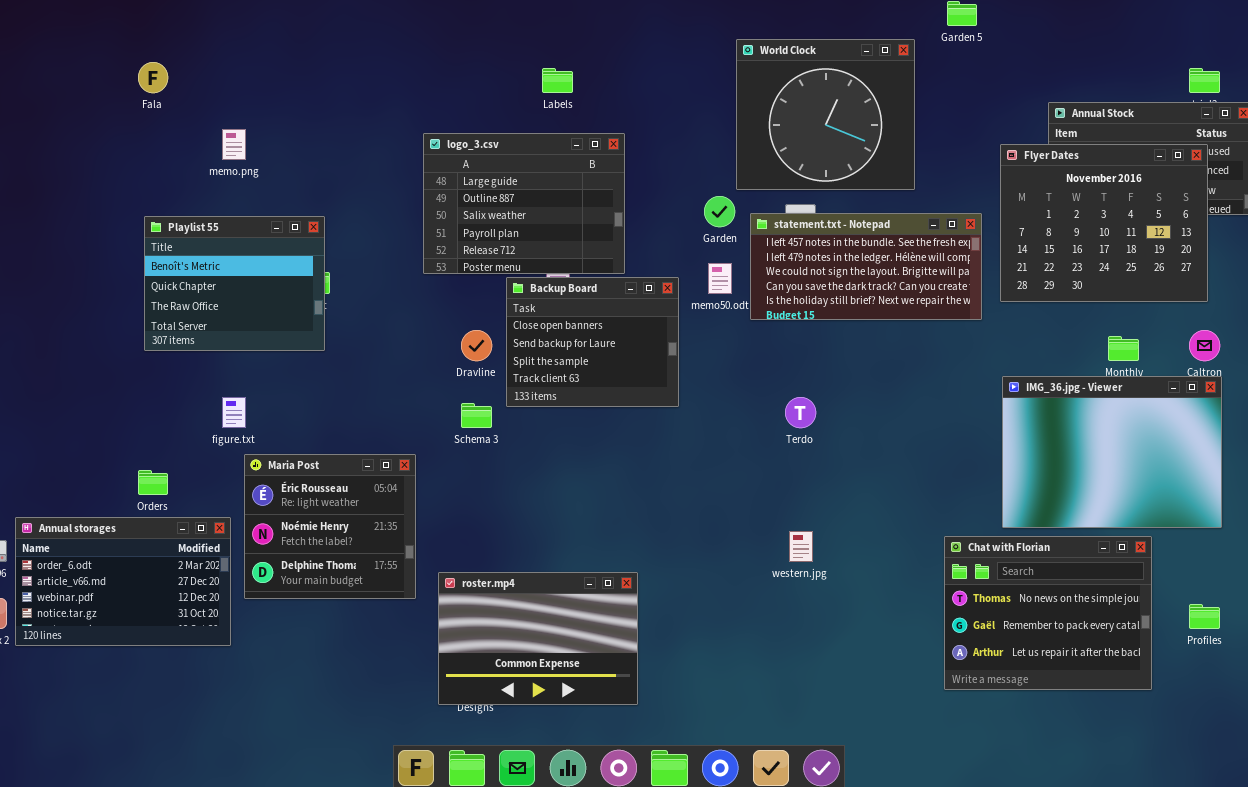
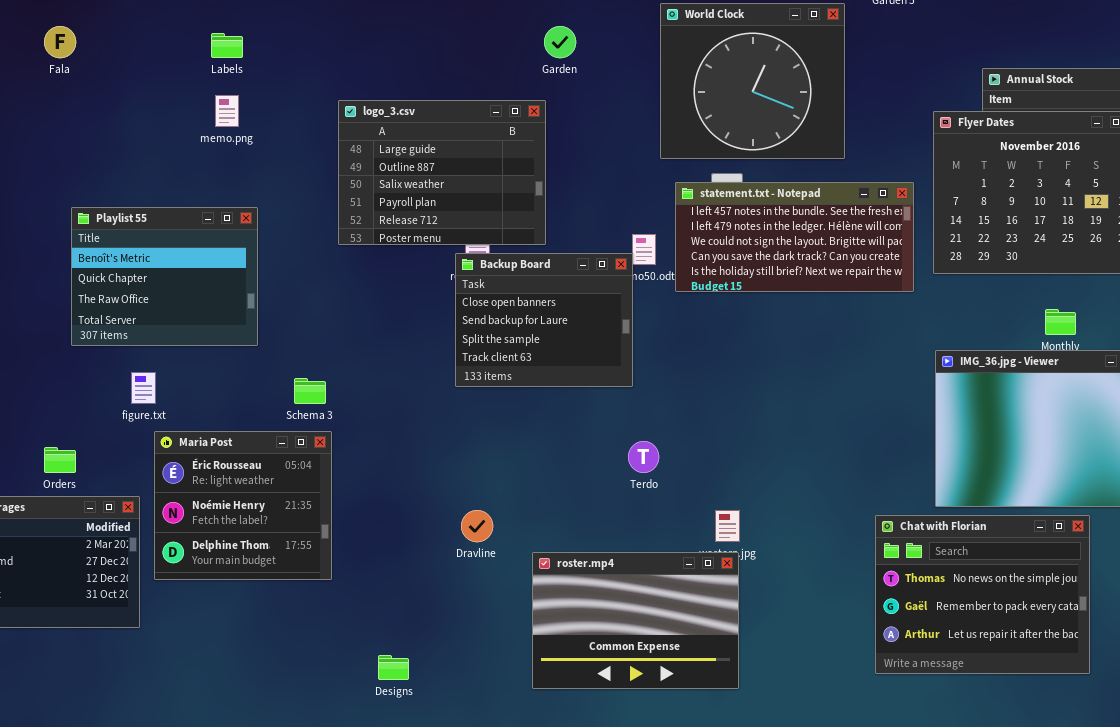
Labels: [542,68,573,93] -> [211,33,243,58], moved
memo.png: [222,129,246,160] -> [215,95,239,127], moved
Garden: [704,196,735,227] -> [544,26,576,58], moved
Playlist 55: [144,216,325,351] -> [71,207,258,346], moved
Backup Board: [506,277,679,407] -> [455,253,633,387], moved
Dravline: [461,330,492,361] -> [461,510,493,542], moved
Terdo: [785,397,816,428] -> [628,441,659,473], moved
Schema 3: [461,403,492,428] -> [294,378,326,404], moved
roster.mp4: [438,572,638,705] -> [532,552,739,689], moved

